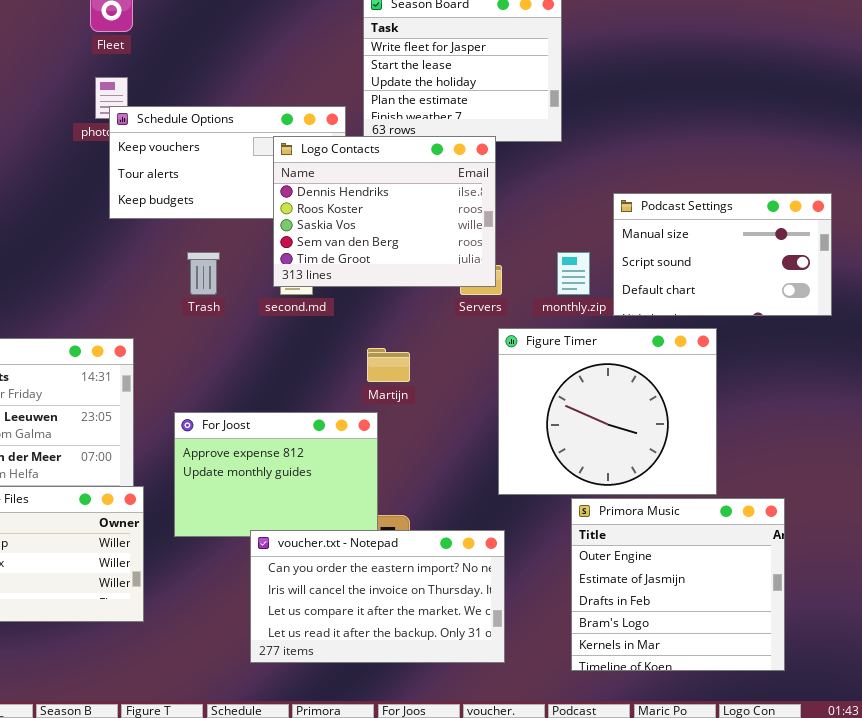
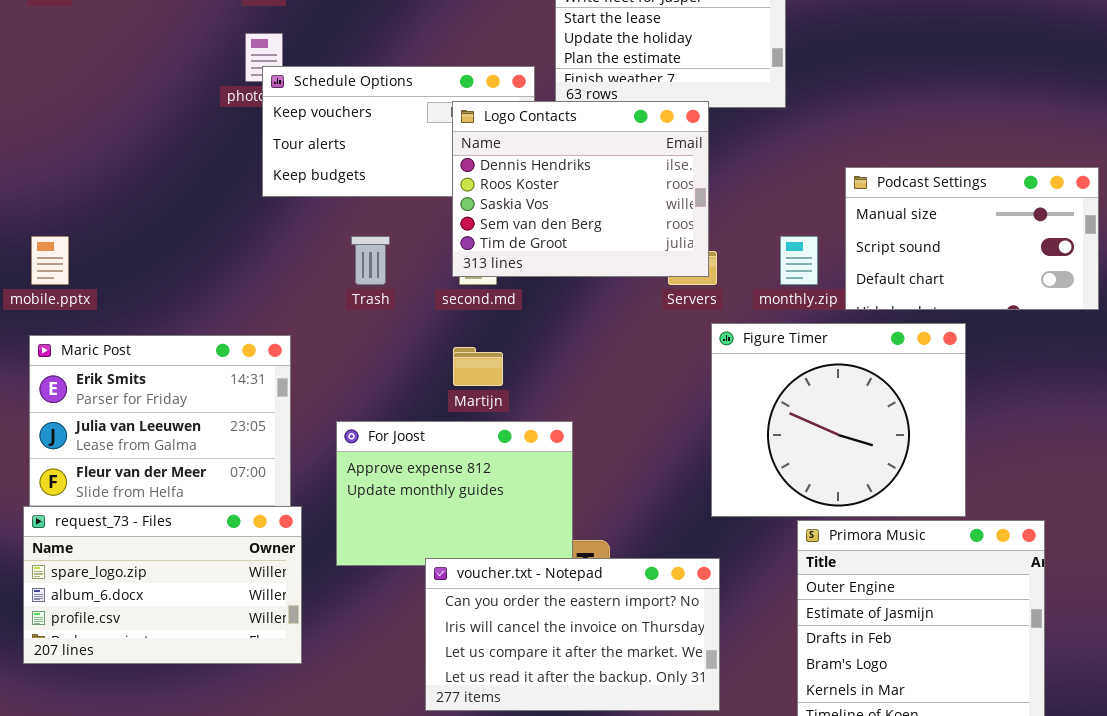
Martijn: [367,348,410,382] -> [453,347,503,386], moved

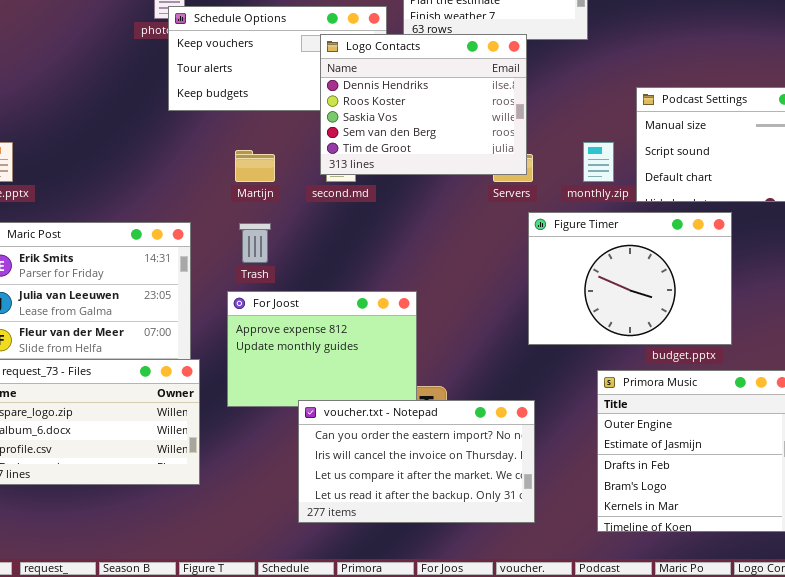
Trash: [351,236,390,285] -> [239,223,271,263], moved
Figure Timer: [711,323,966,517] -> [528,212,732,345], resized
Martijn: [453,347,503,386] -> [235,150,275,182], moved

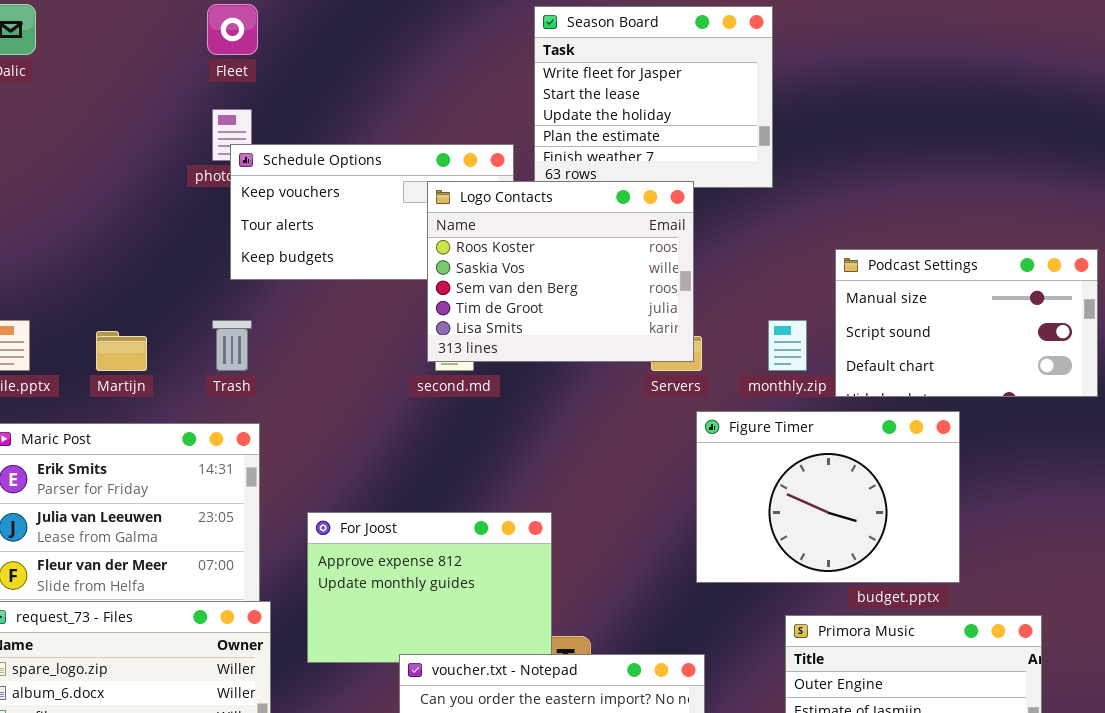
Logo Contacts: [320,34,527,175] -> [427,181,694,362], scrolled down 1 row
Martijn: [235,150,275,182] -> [96,331,147,371], moved
Trash: [239,223,271,263] -> [212,320,252,371], moved

